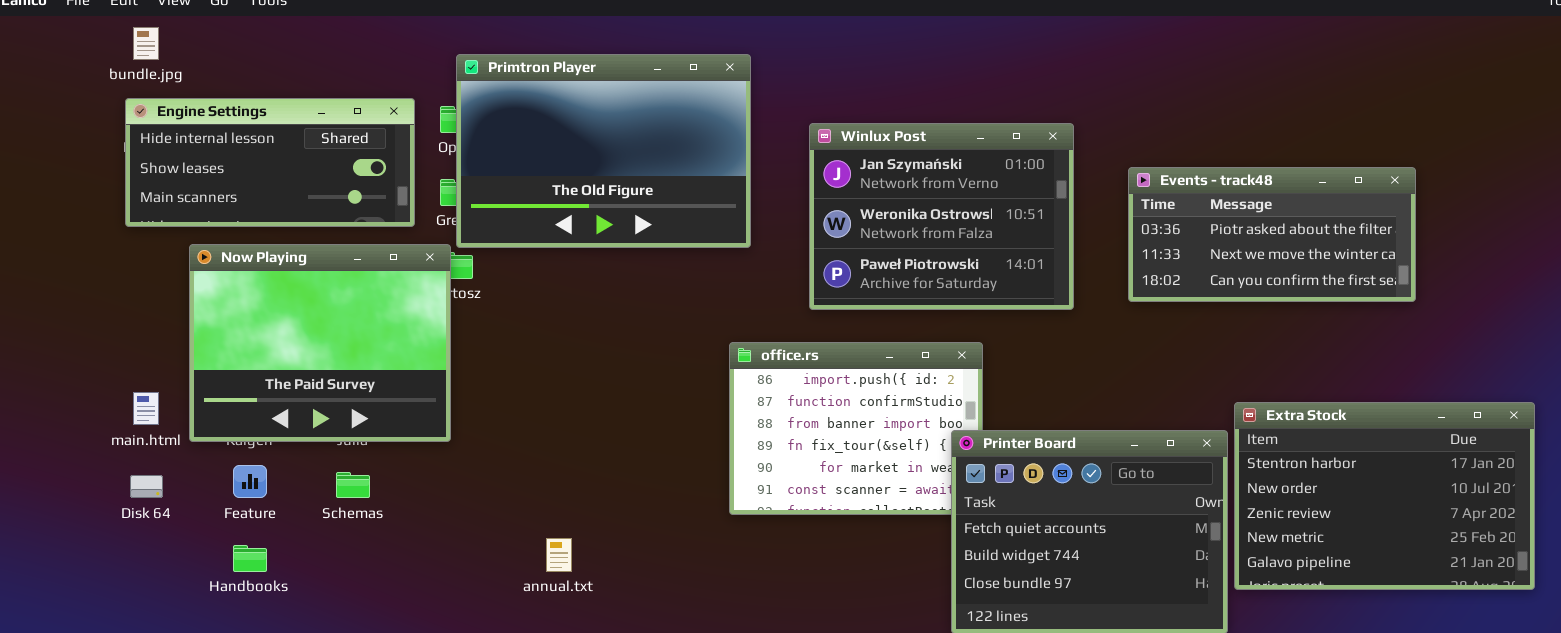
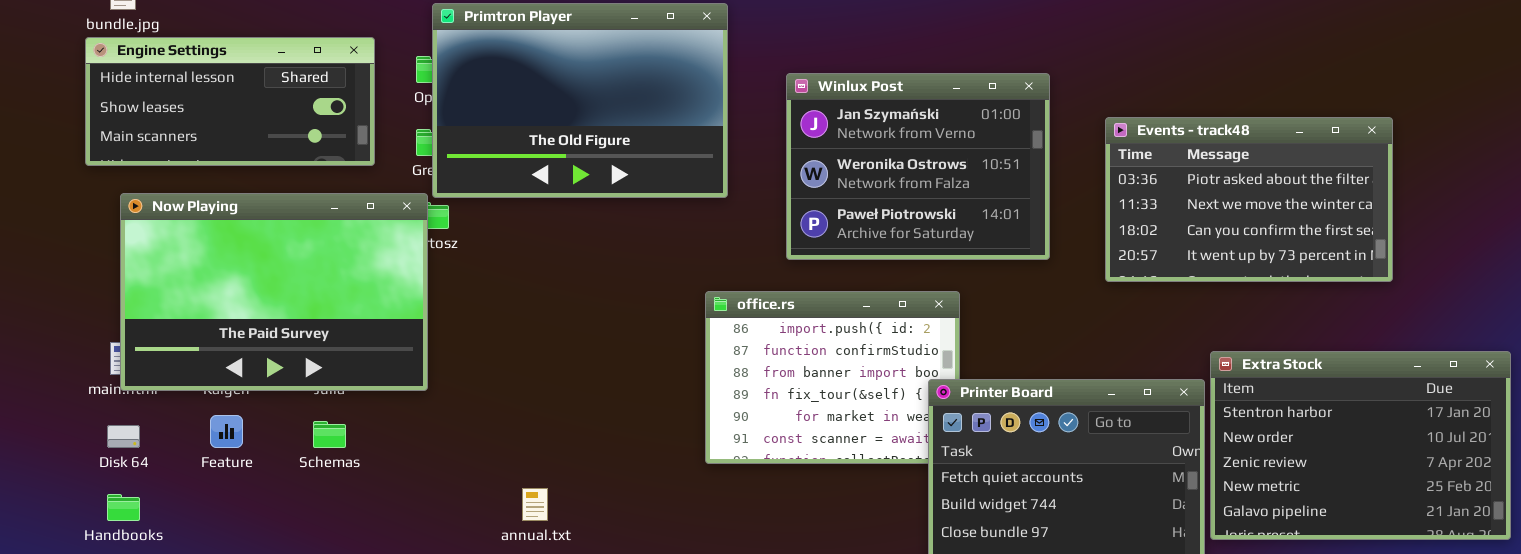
Engine Settings: [125,98,415,227] -> [85,37,375,166], moved
Events - track48: [1128,167,1416,302] -> [1105,117,1393,282], resized
Now Playing: [189,244,451,442] -> [120,193,428,391], resized
Handbooks: [233,545,267,572] -> [107,494,140,521], moved

